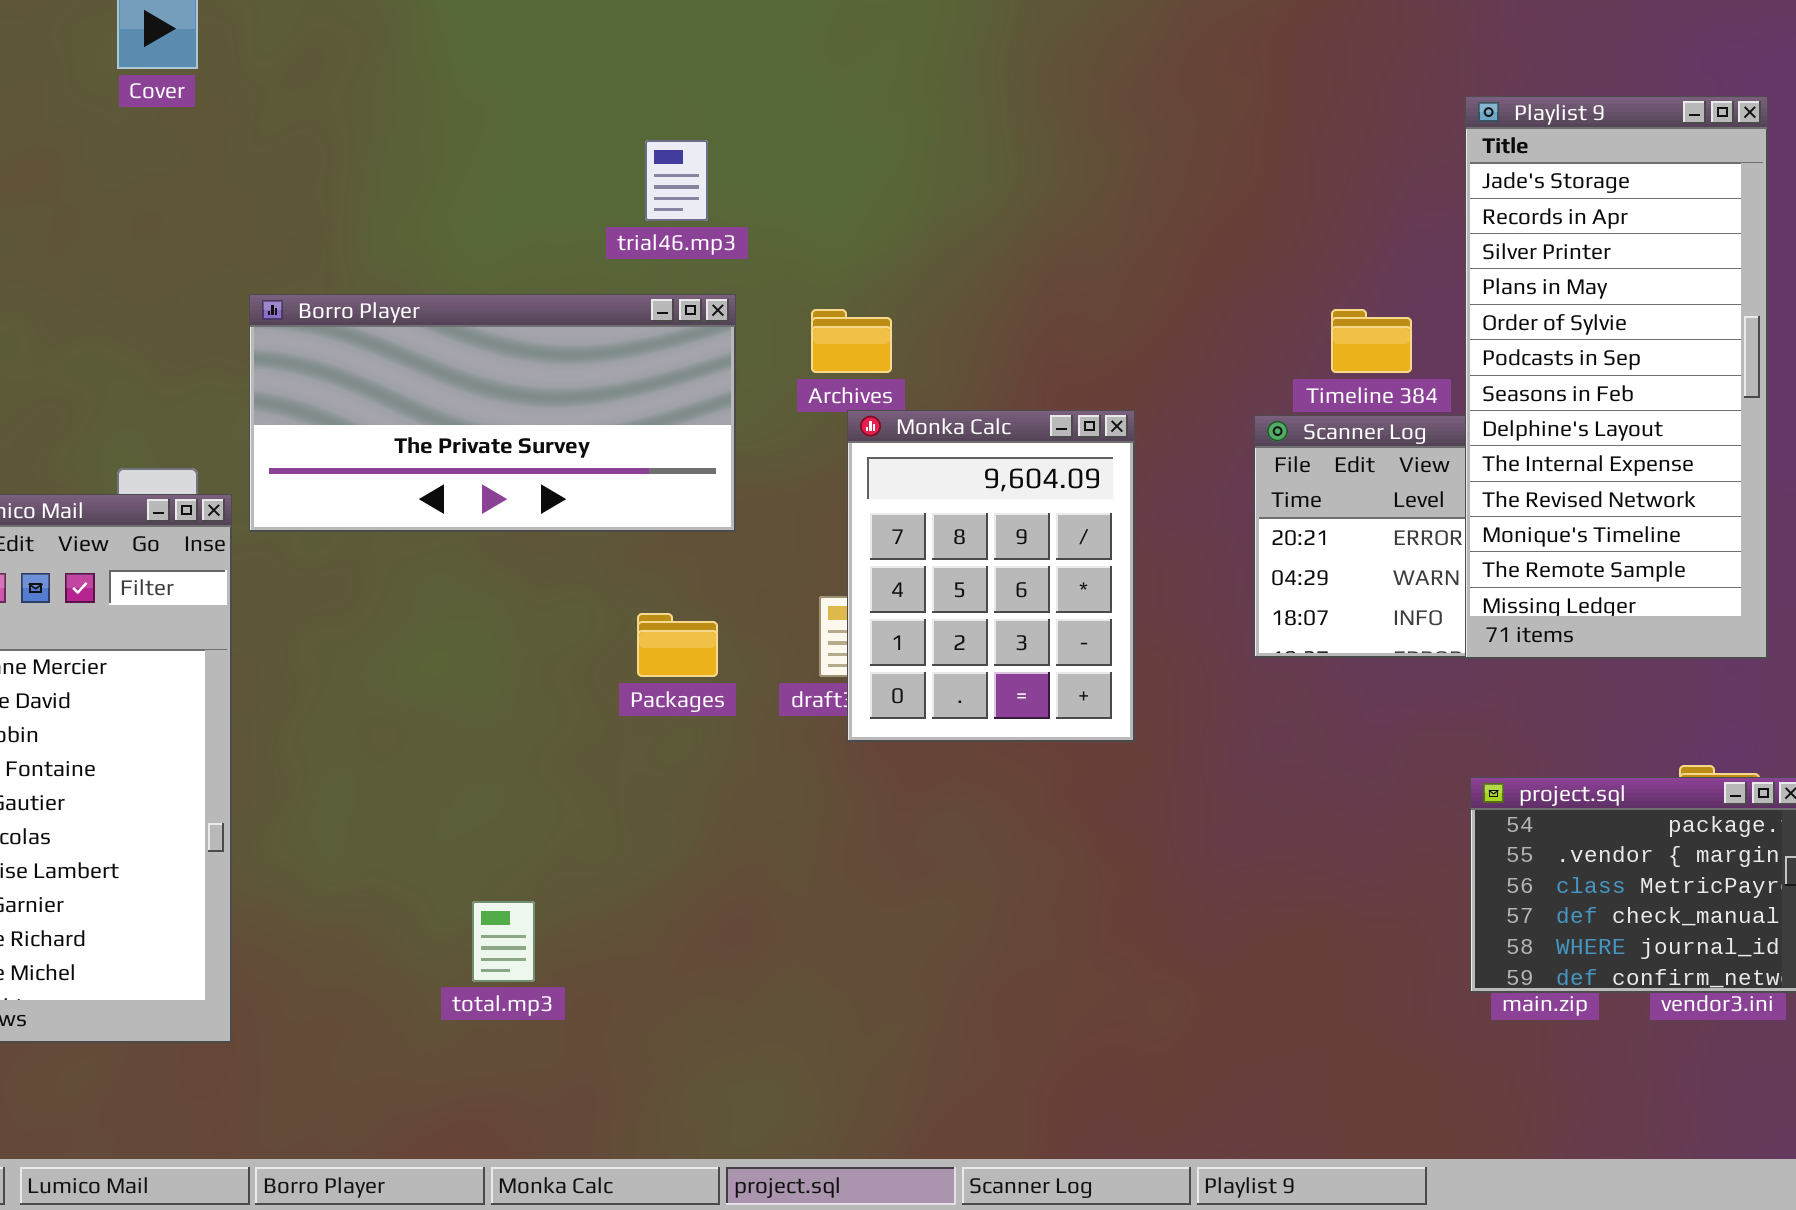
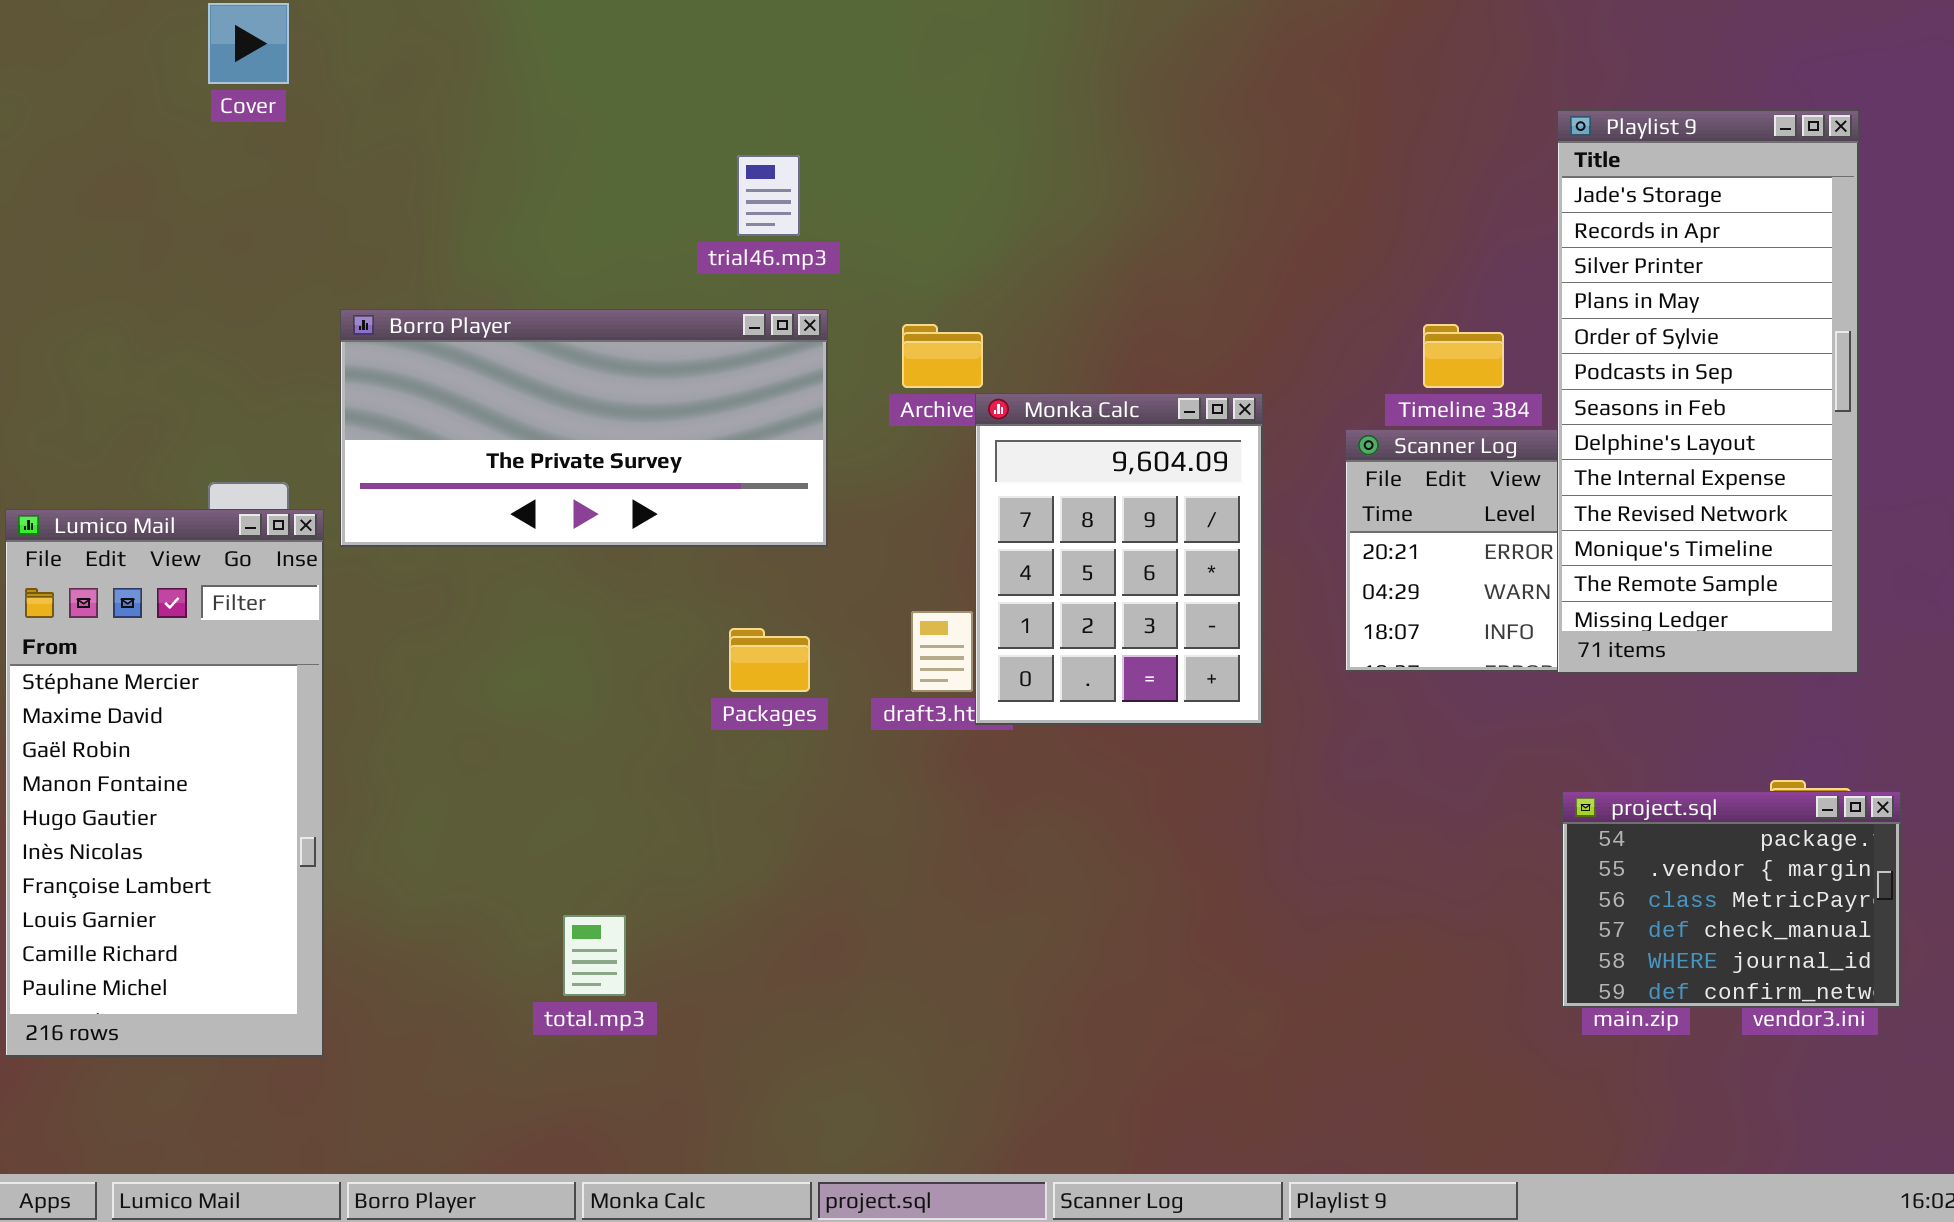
Monka Calc: [847,410,1135,742] -> [975,393,1263,725], moved

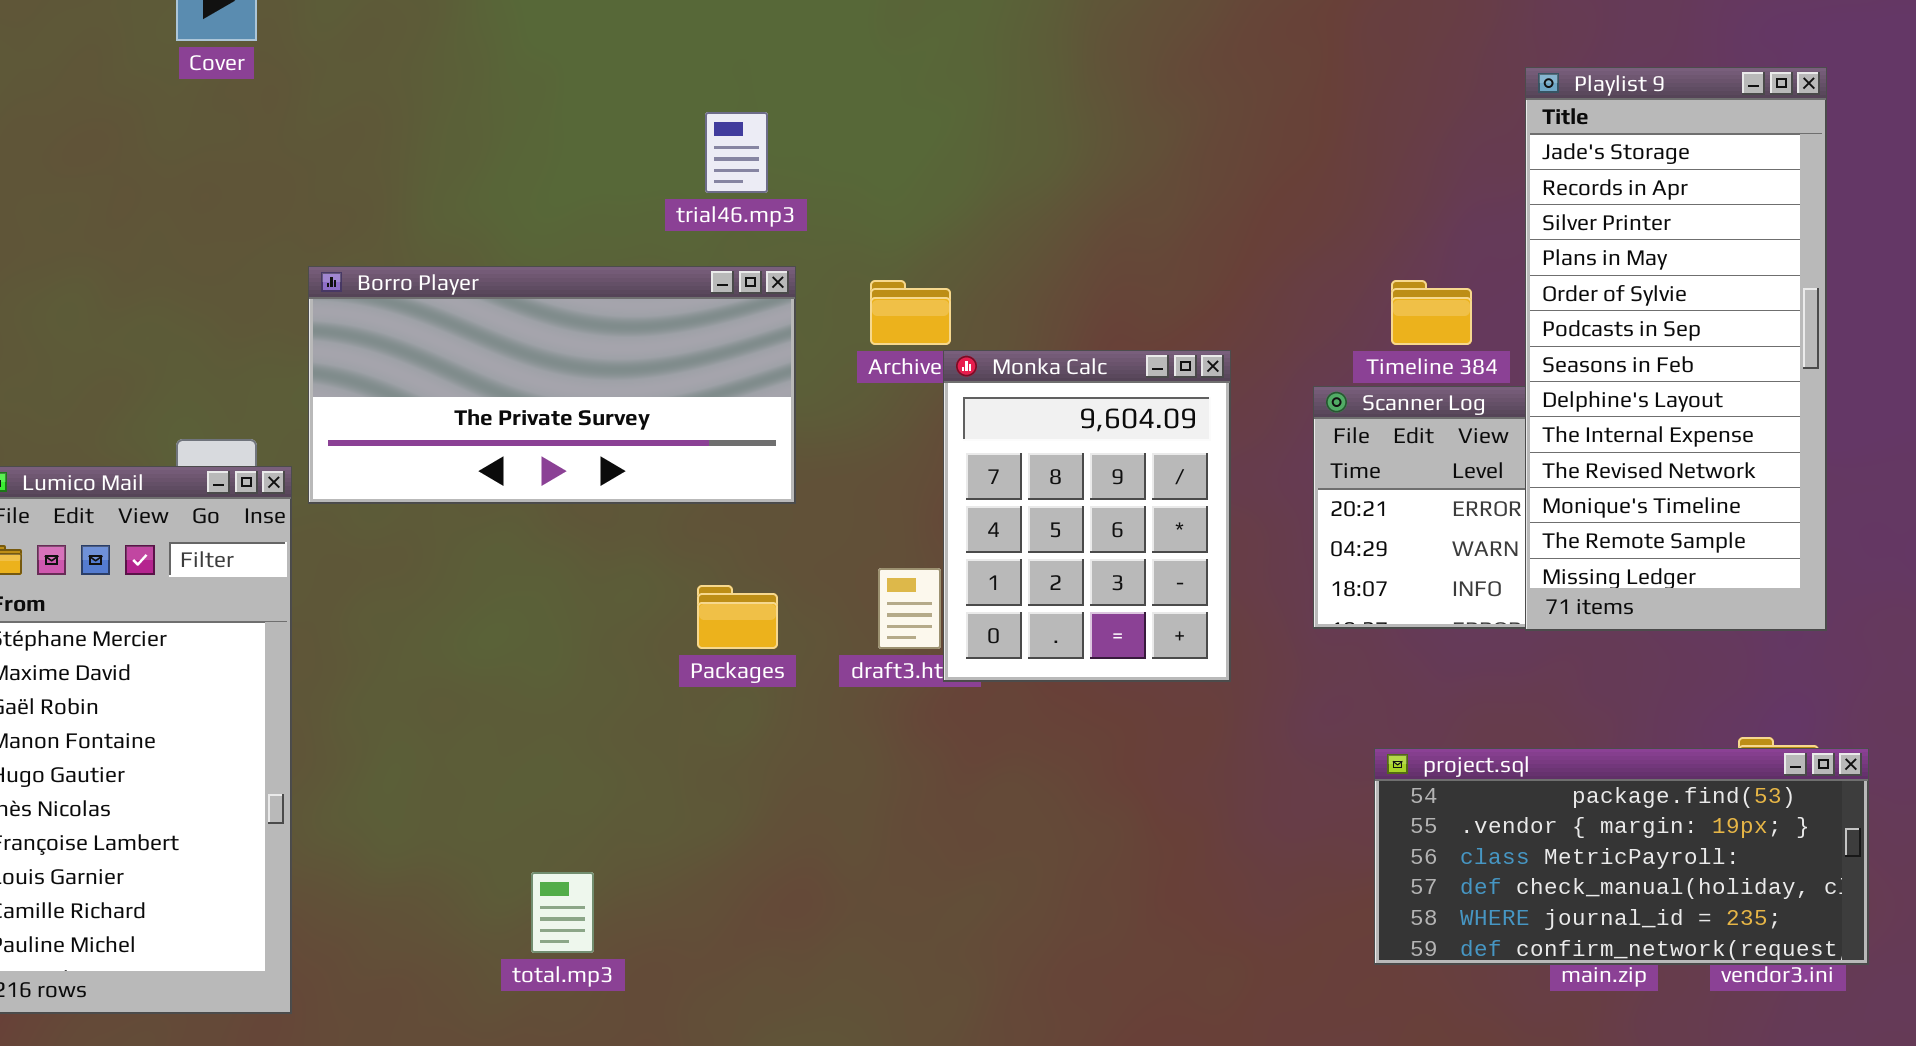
project.sql: [1562,791,1901,1008] -> [1374,748,1869,965], resized

